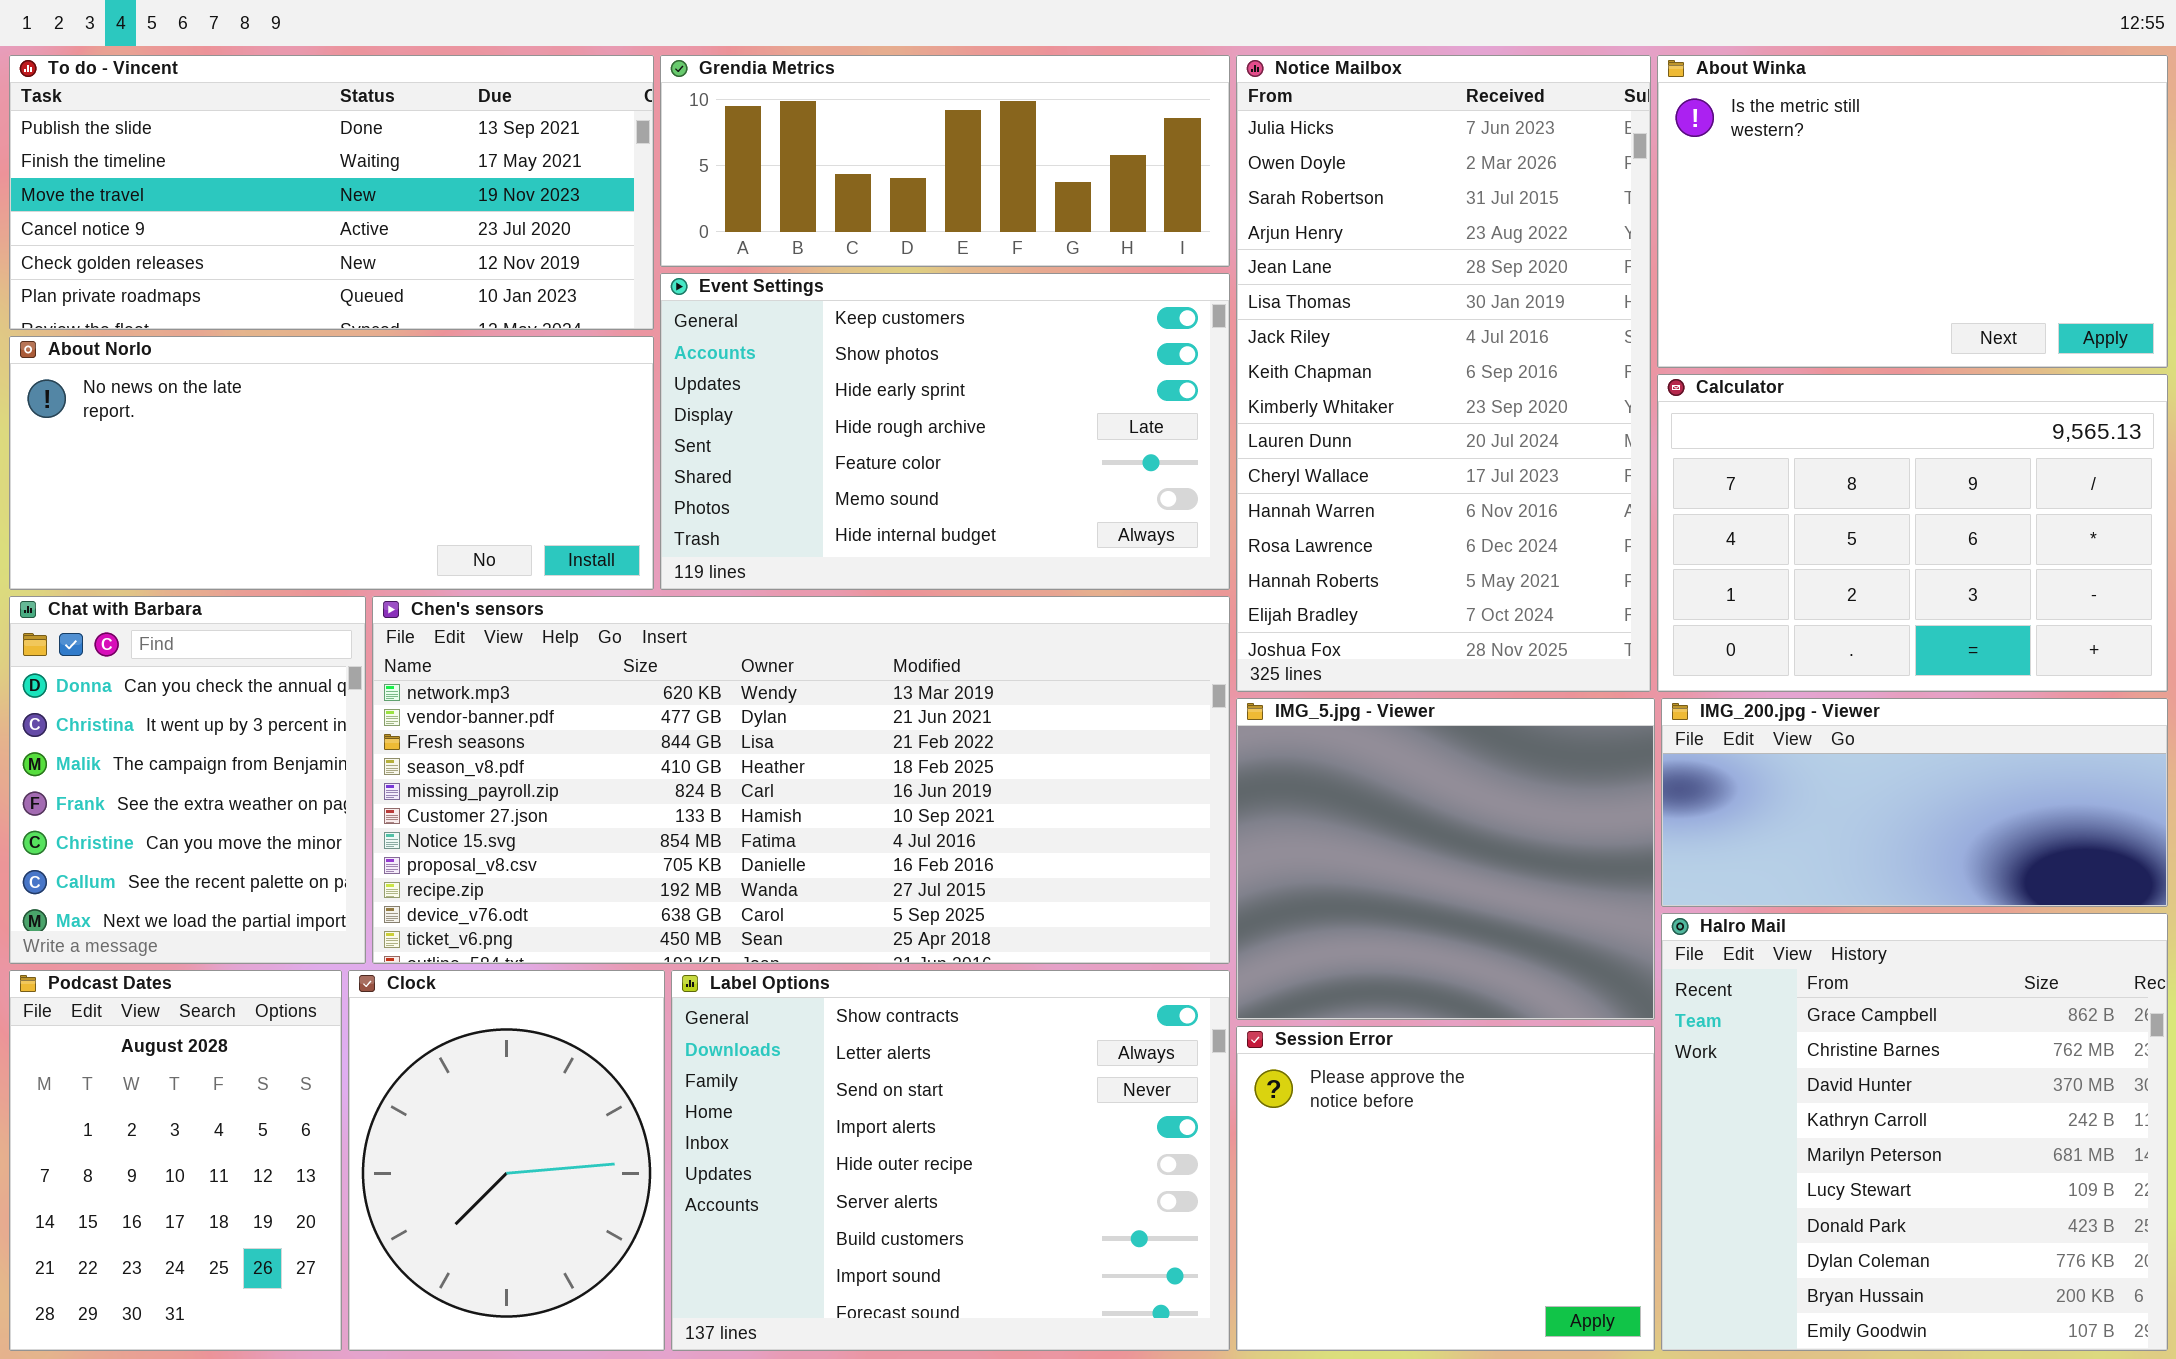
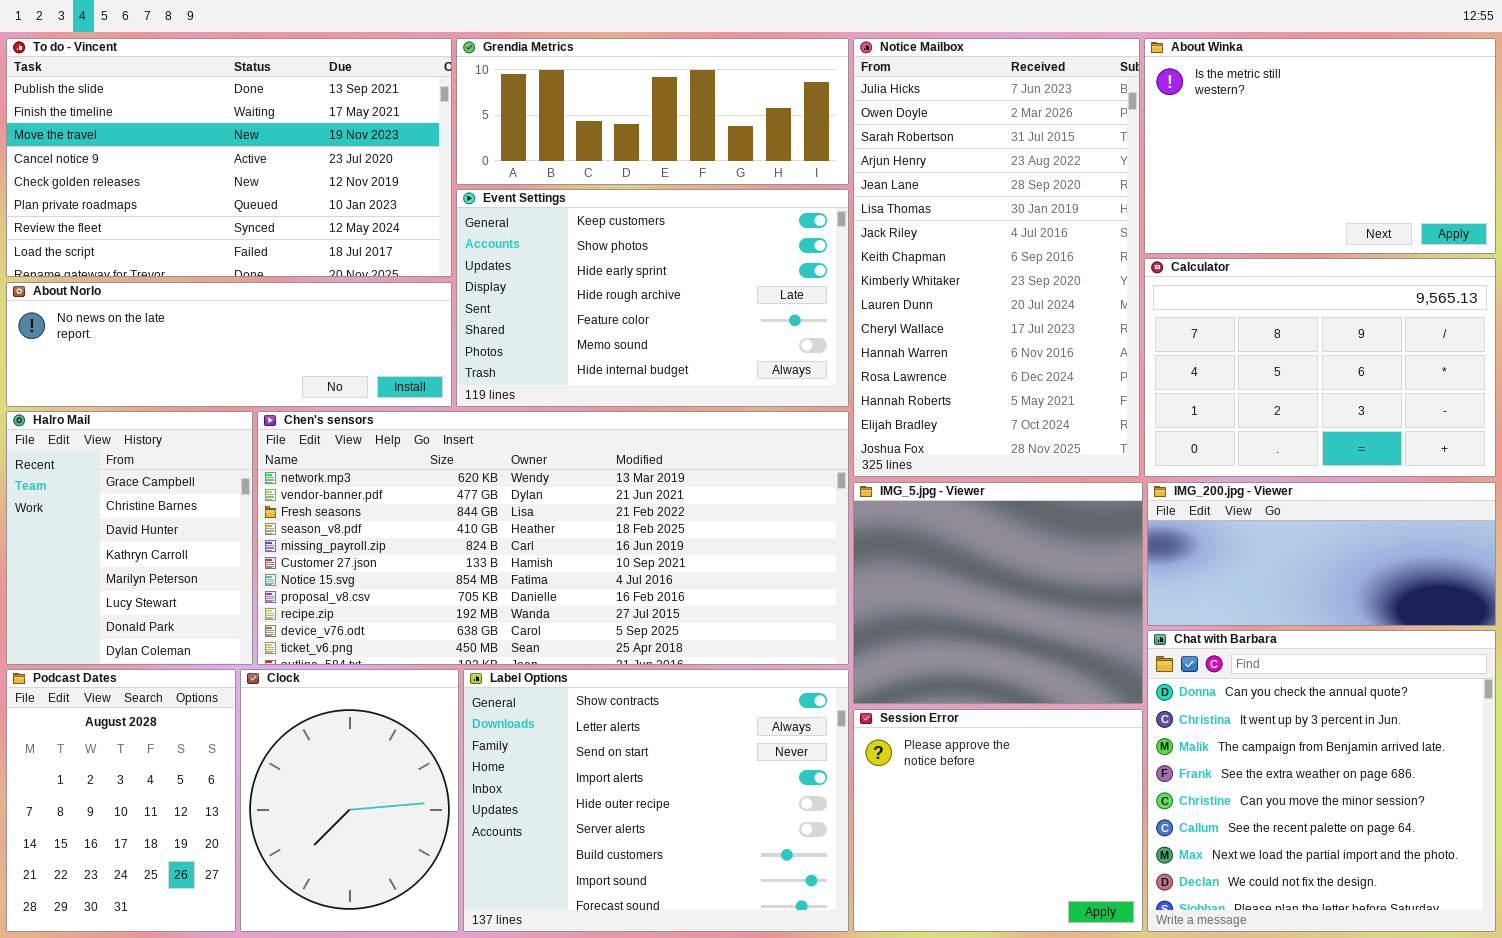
To do - Vincent: [9,55,654,330] -> [6,38,452,277], resized
About Norlo: [9,336,654,590] -> [6,282,452,407], resized
Chat with Barbara: [9,596,366,964] -> [1147,630,1496,932], moved, resized
Halro Mail: [1661,913,2168,1351] -> [6,411,253,665], moved, resized

